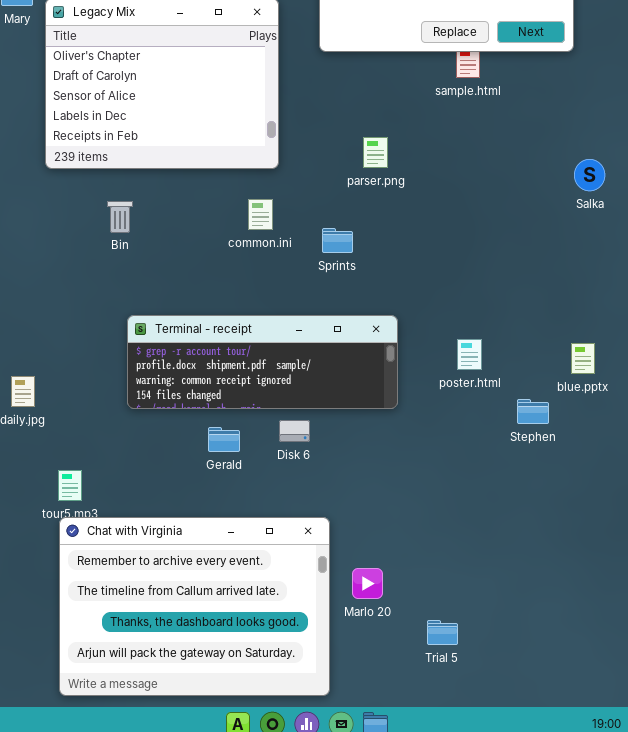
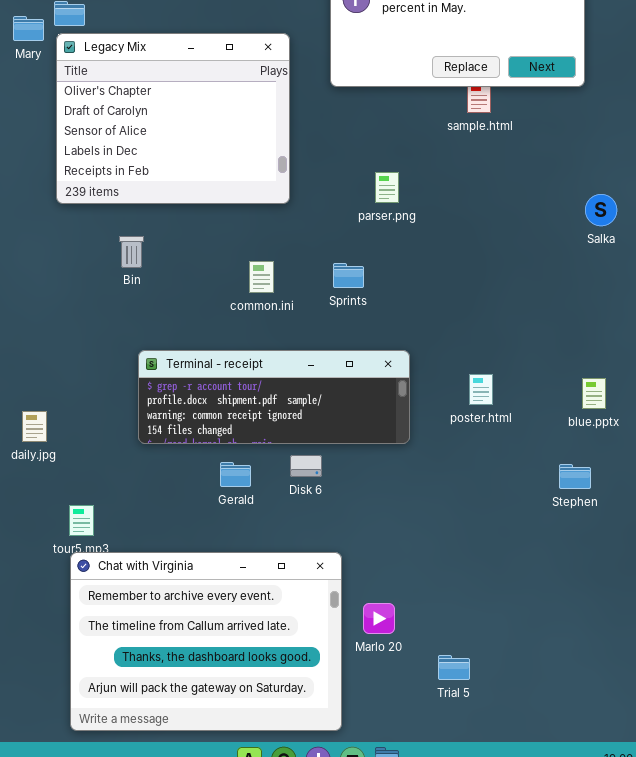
common.ini: [248,199,273,230] -> [249,261,274,293], moved
Stephen: [517,399,549,424] -> [559,464,591,489], moved

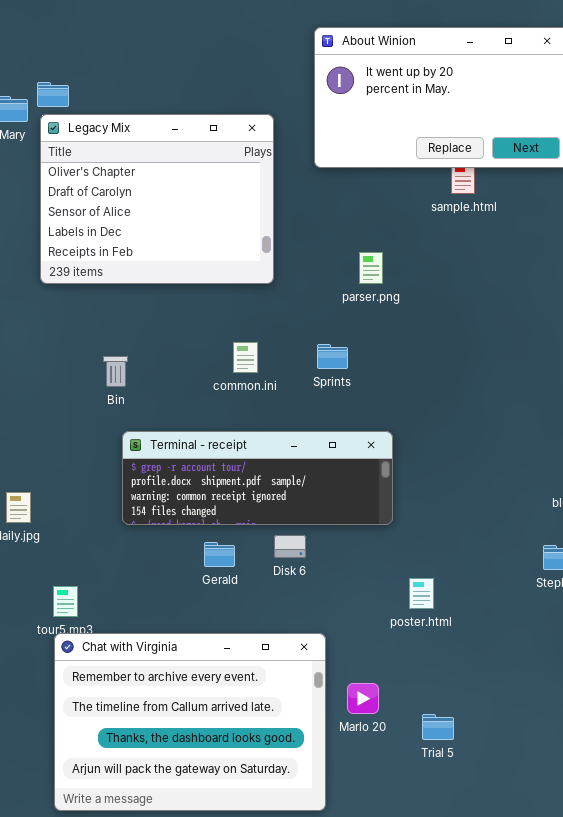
Bin: [119,236,144,268] -> [103,356,128,387], moved
poster.html: [469,374,493,405] -> [409,578,434,609], moved
Trial 5: [438,655,470,680] -> [422,714,454,740], moved

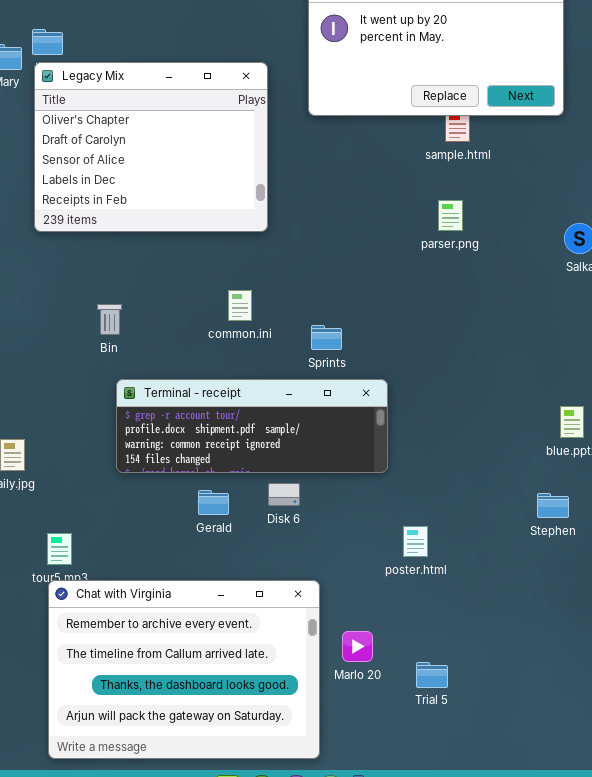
parser.png: [359,252,383,284] -> [438,200,463,231], moved
Sprints: [317,344,348,369] -> [311,325,342,350], moved

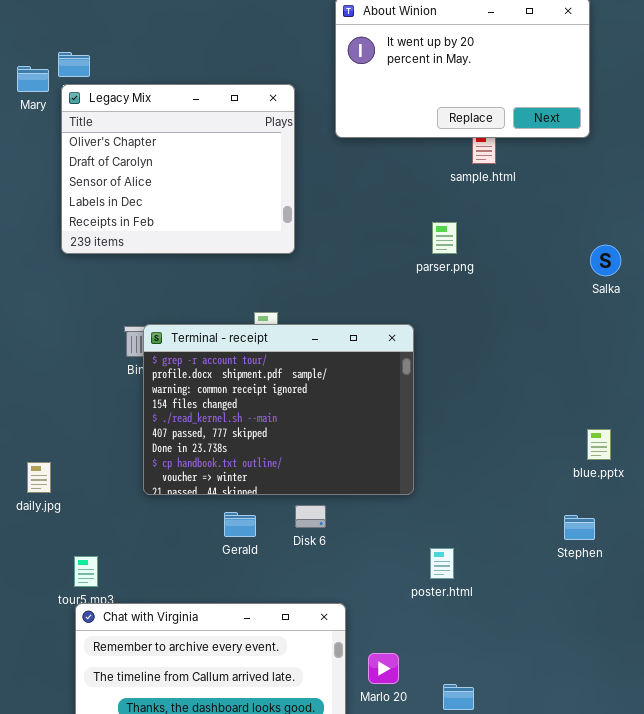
parser.png: [438,200,463,231] -> [432,222,457,254], moved
Terminal - receipt: [116,379,388,473] -> [143,324,414,495], resized

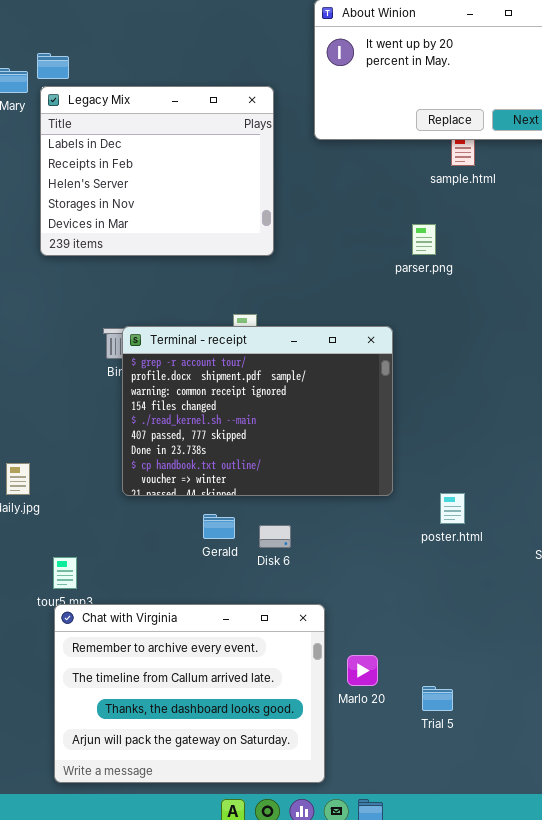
Legacy Mix: [61,84,295,254] -> [40,86,274,256], scrolled down 3 rows
Disk 6: [295,505,326,528] -> [259,525,291,548], moved
poster.html: [430,548,454,579] -> [440,493,465,524], moved

